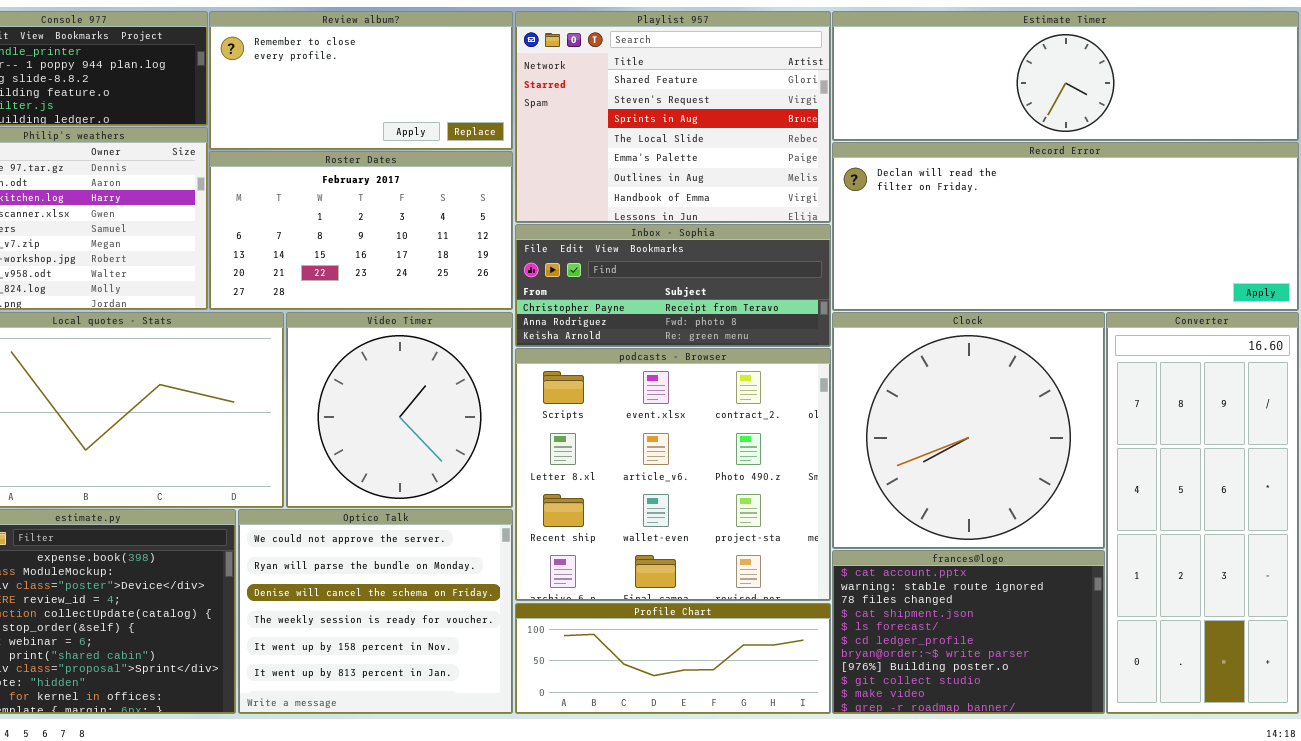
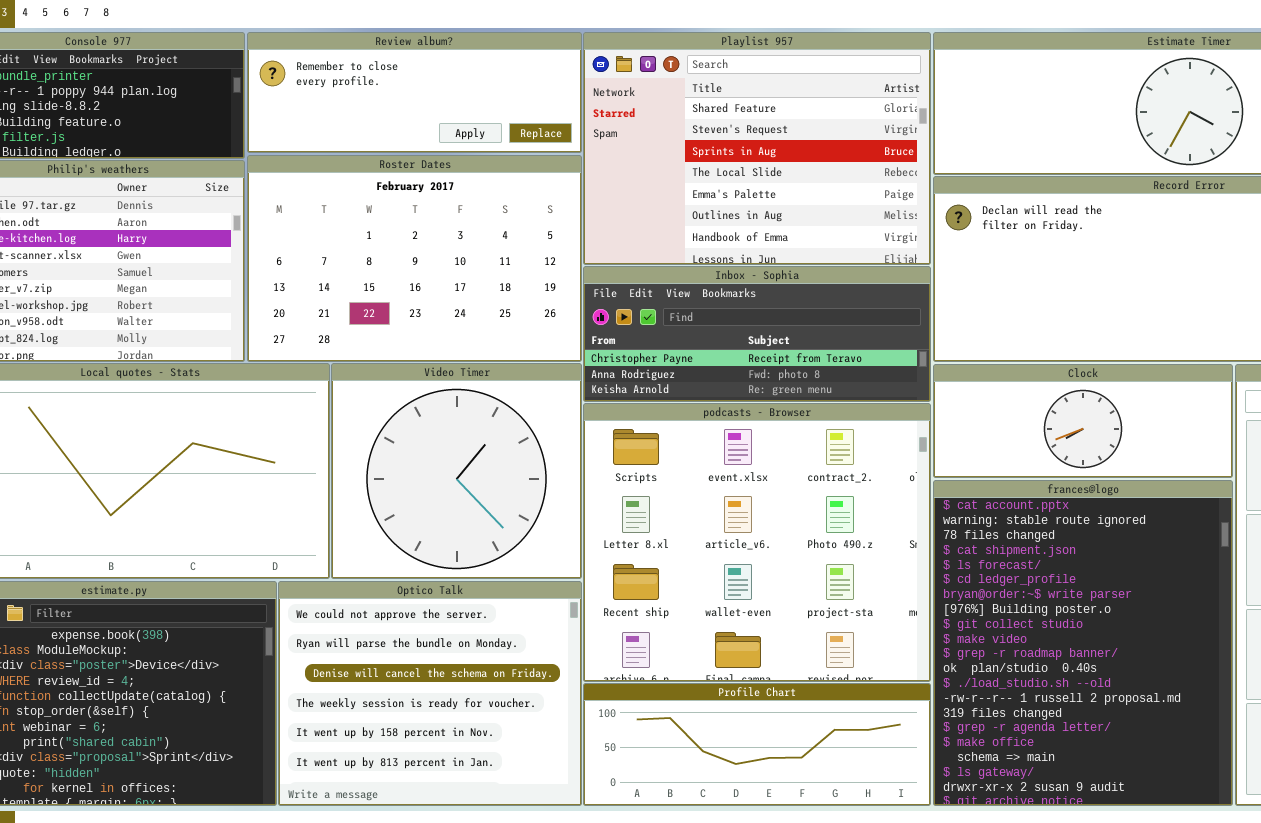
Review album?: [209,11,513,150] -> [247,32,582,153], resized
Roster Dates: [209,151,513,310] -> [247,155,582,362], resized
Clock: [832,312,1105,549] -> [933,364,1233,478], resized
frances@logo: [832,550,1105,714] -> [933,480,1233,806], resized

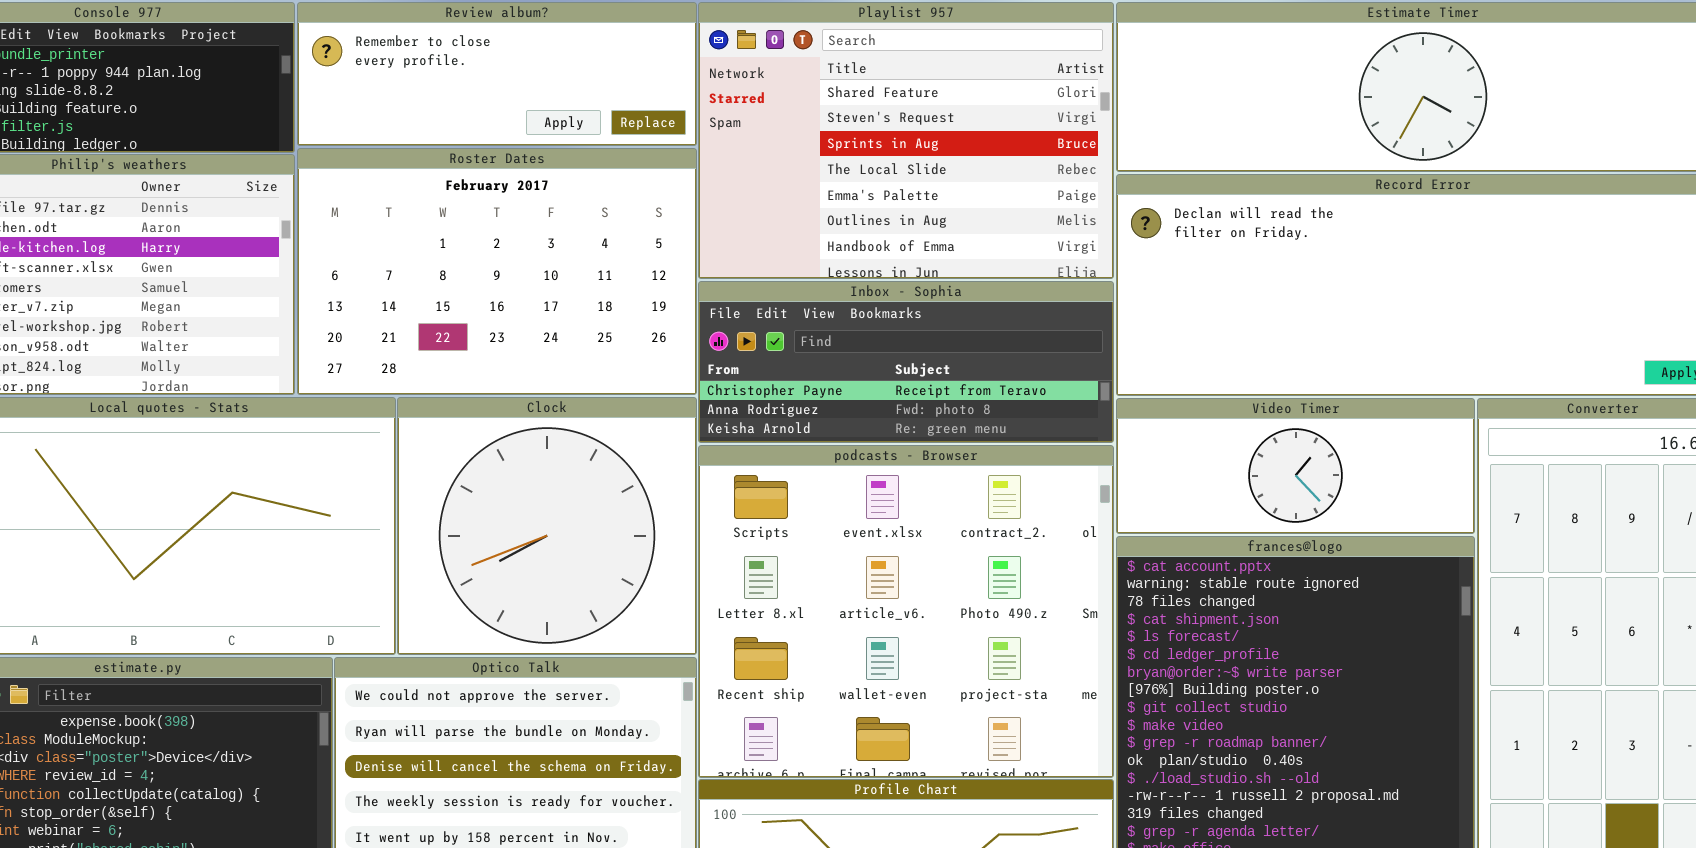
Video Timer: [331,363,582,579] -> [1116,398,1475,534], moved, resized
Clock: [933,364,1233,478] -> [397,397,697,655], moved, resized

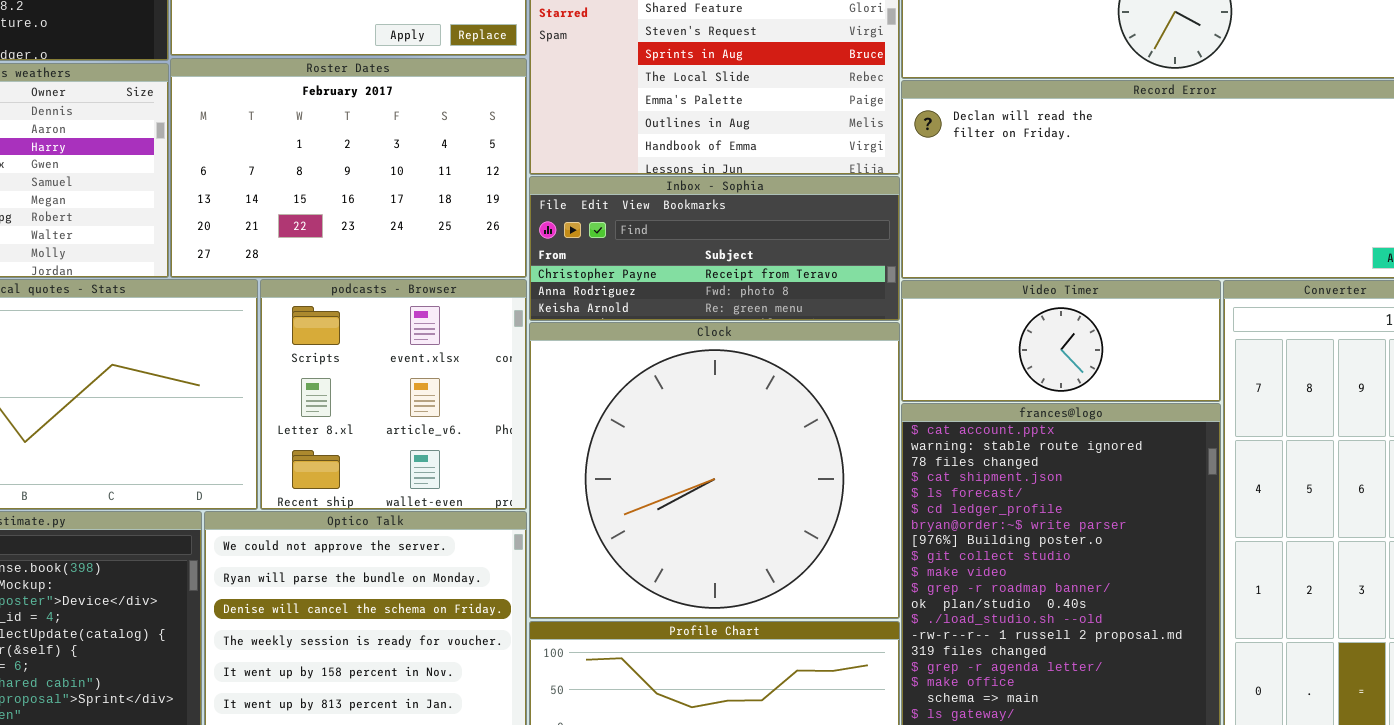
Clock: [397,397,697,655] -> [529,322,900,619], moved, resized
podcasts - Browser: [698,445,1114,778] -> [260,279,527,510], moved, resized

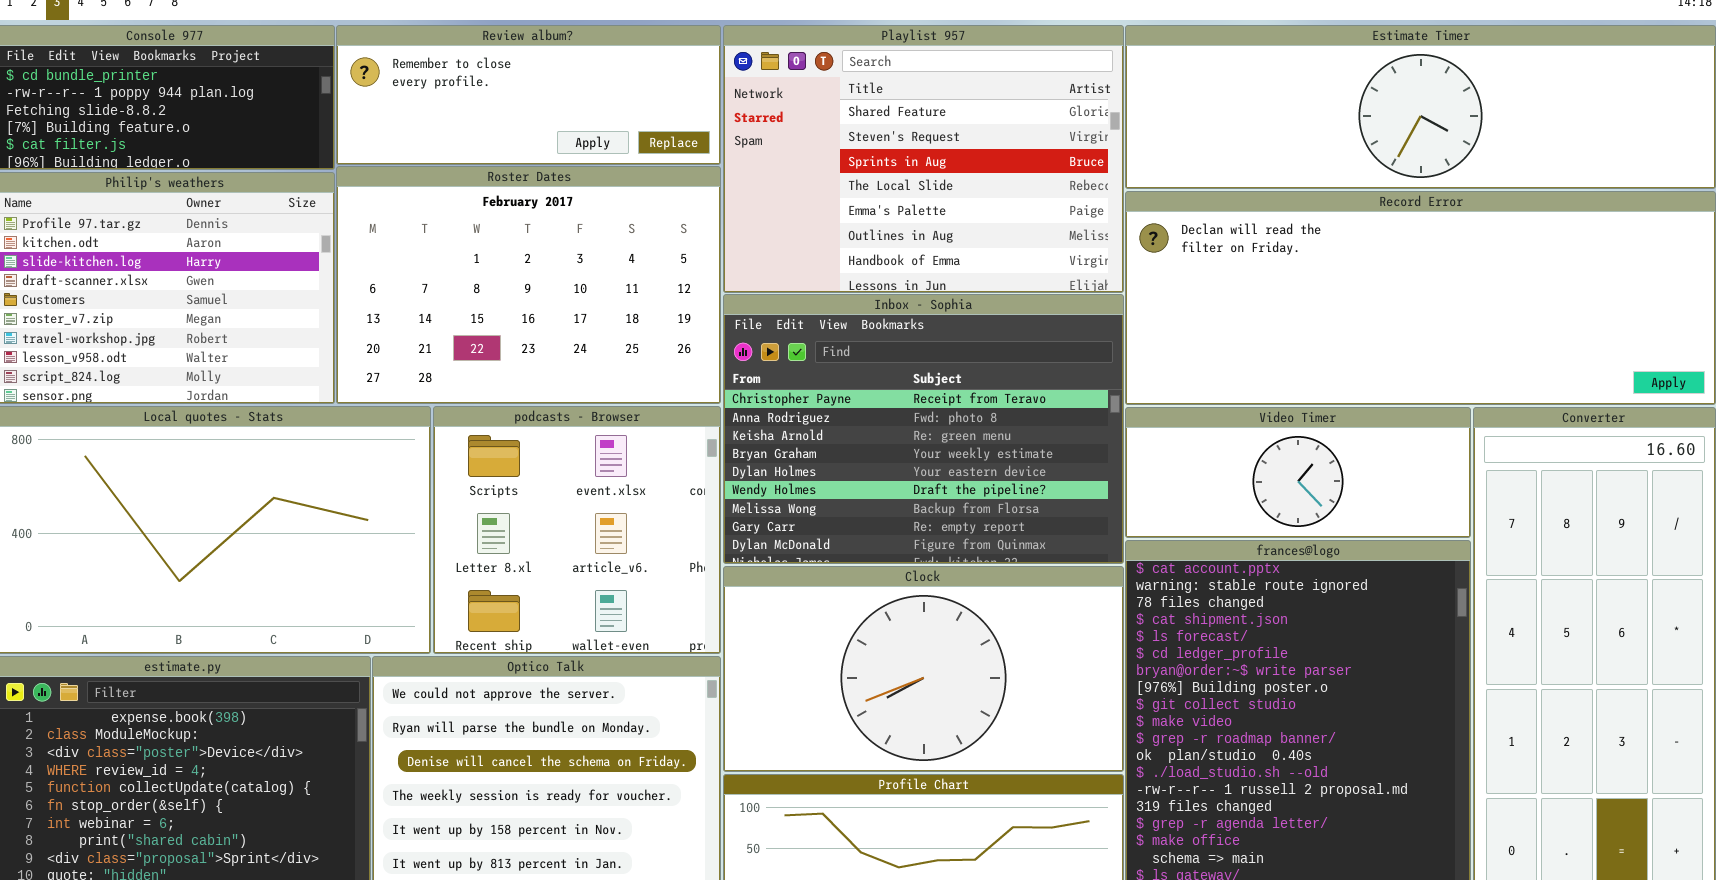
Inbox - Sophia: [529,176,900,321] -> [723,294,1124,564], resized
Clock: [529,322,900,619] -> [723,566,1124,772], resized

